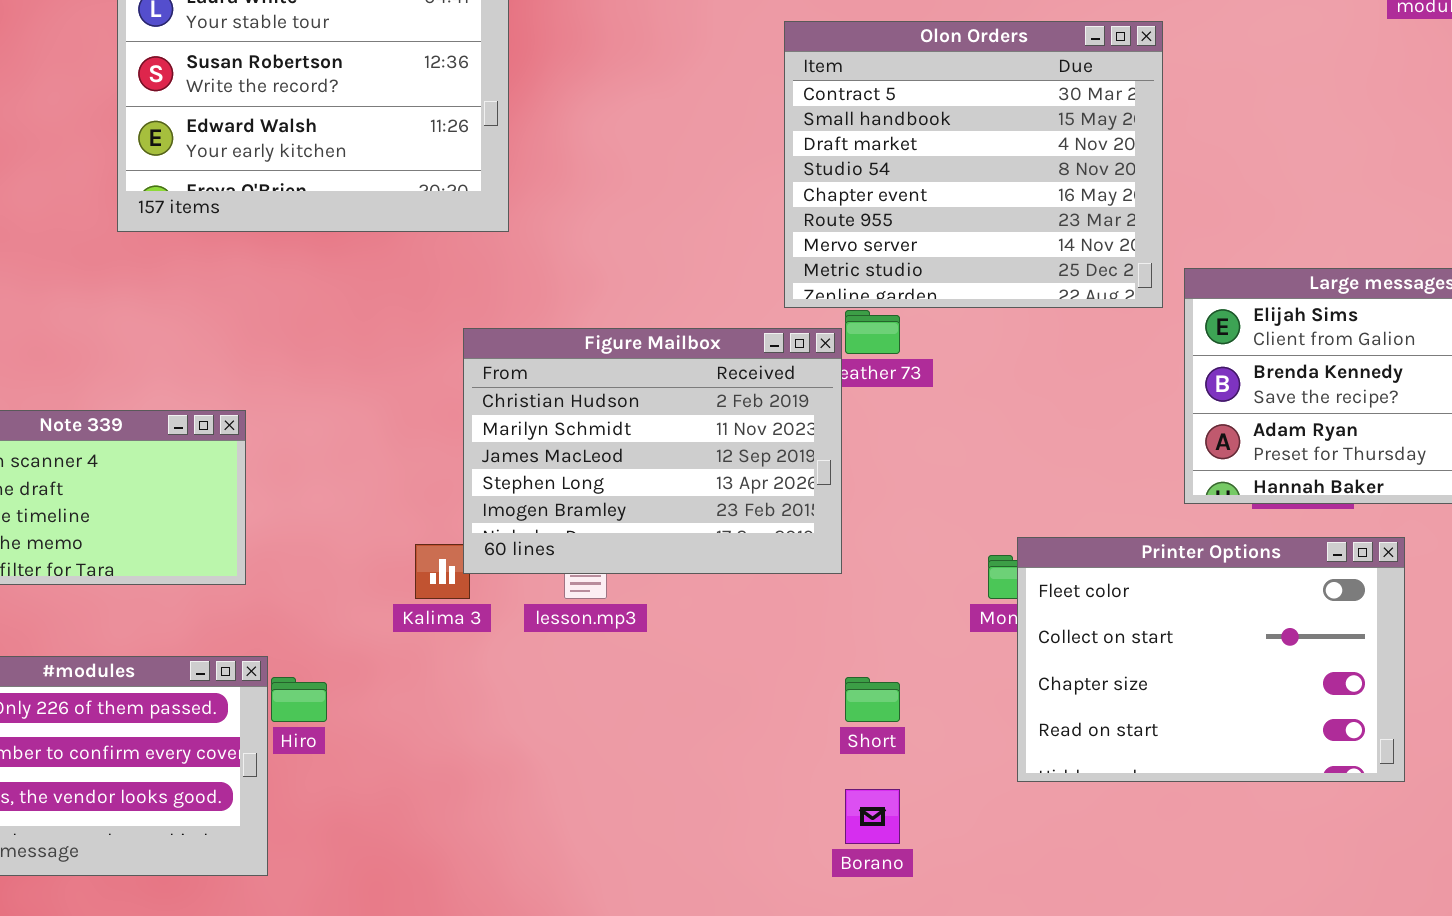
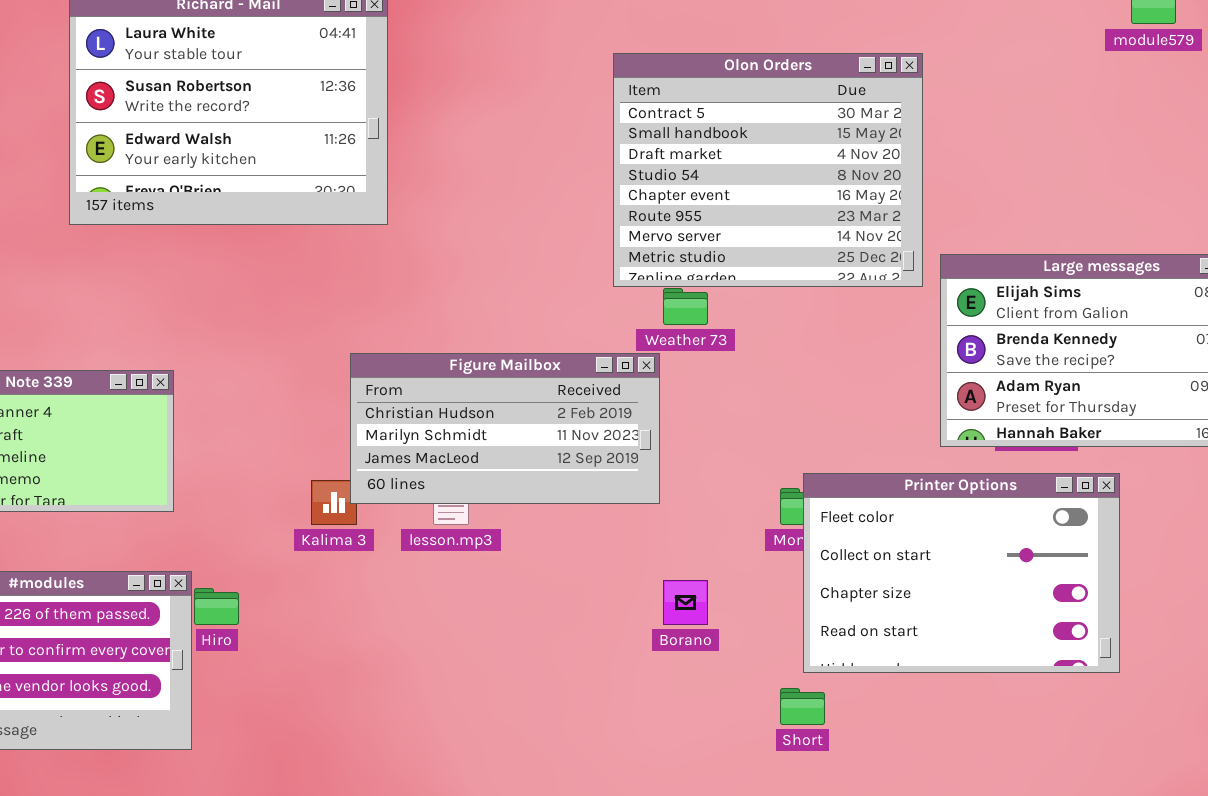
Figure Mailbox: [463,328,842,574] -> [350,353,660,504], resized
Short: [845,677,900,722] -> [780,688,825,725], moved
Borano: [845,789,900,844] -> [663,580,708,625], moved

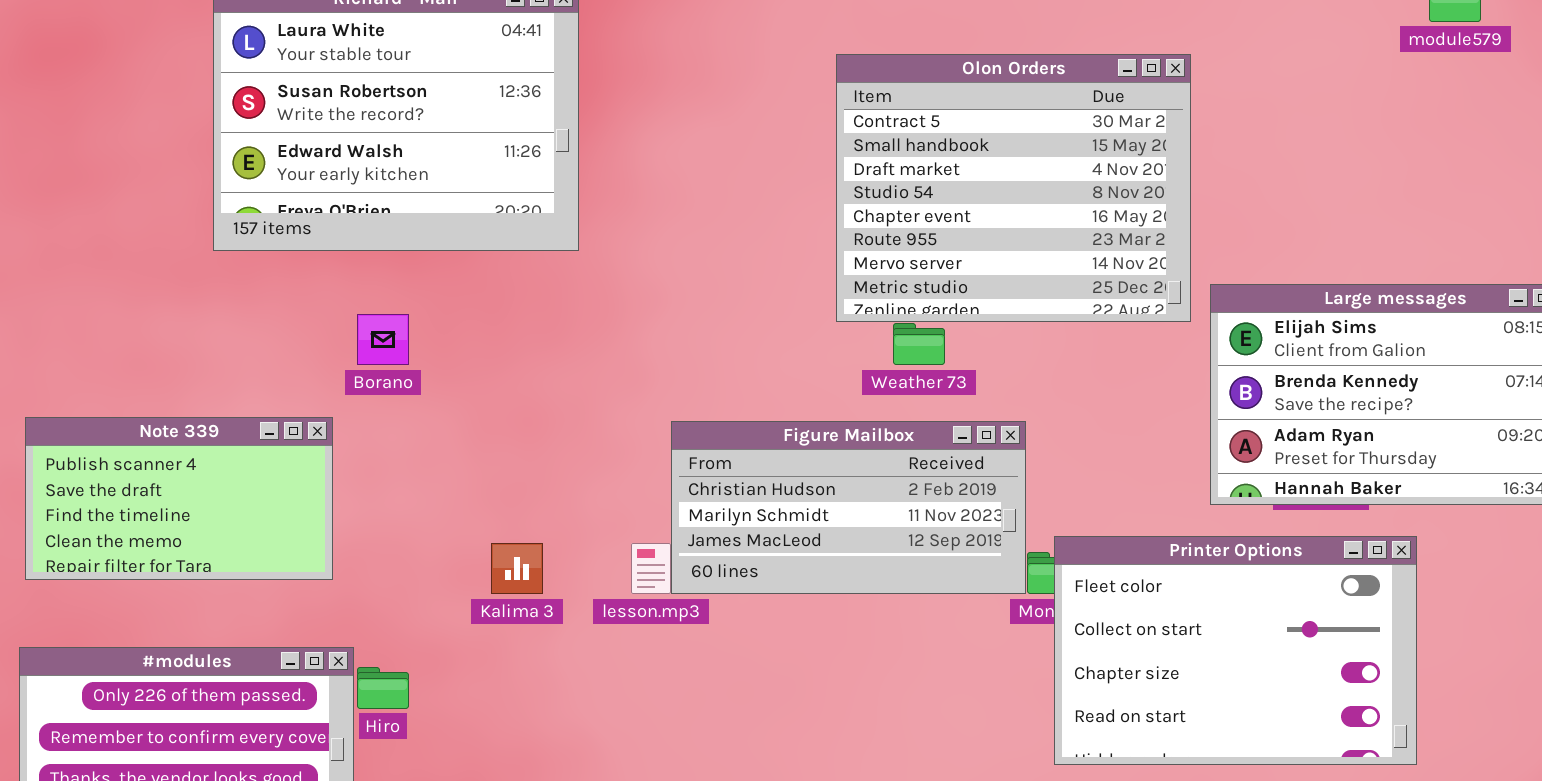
Figure Mailbox: [350,353,660,504] -> [671,421,1026,594], moved
Borano: [663,580,708,625] -> [357,314,409,365], moved

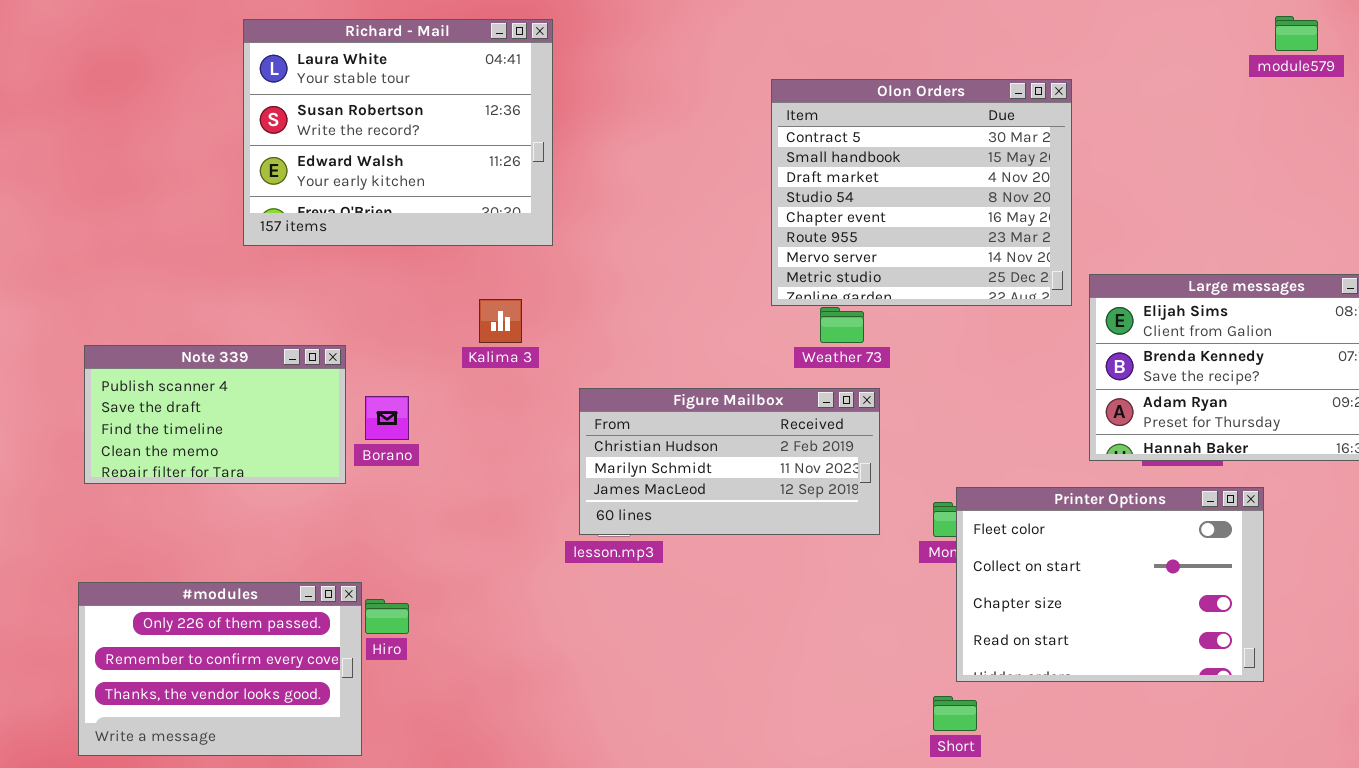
Borano: [357,314,409,365] -> [365,396,409,440], moved
Note 339: [25,417,333,580] -> [84,345,346,484], moved
Figure Mailbox: [671,421,1026,594] -> [579,388,880,535], moved
Kalima 3: [491,543,543,594] -> [479,299,522,343], moved

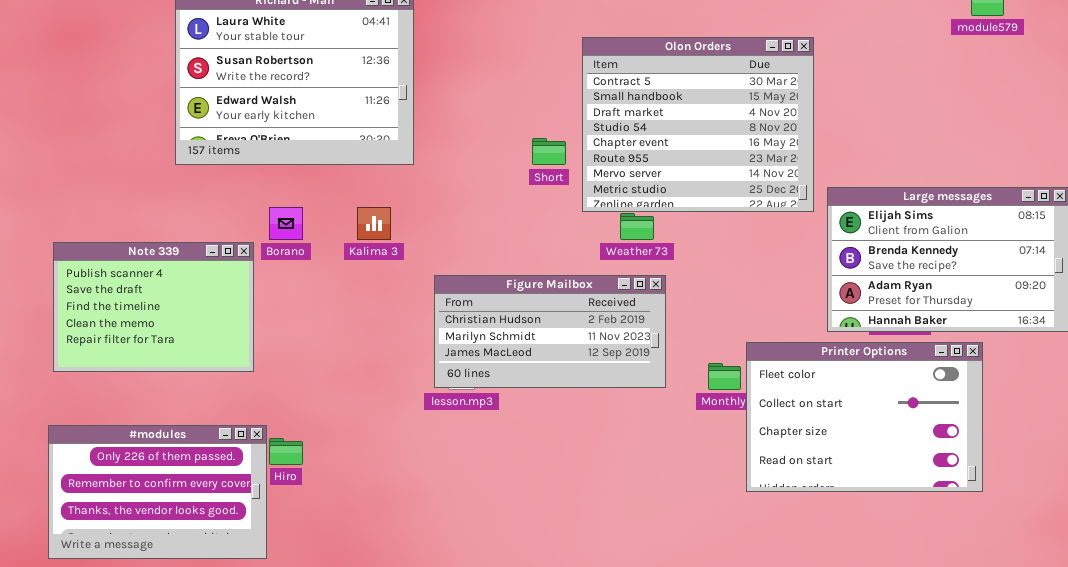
Note 339: [84,345,346,484] -> [53,242,254,372], resized
Borano: [365,396,409,440] -> [269,207,303,240], moved
Printer Options: [956,487,1264,682] -> [746,342,983,492], moved
Short: [933,696,977,731] -> [532,138,566,165], moved

